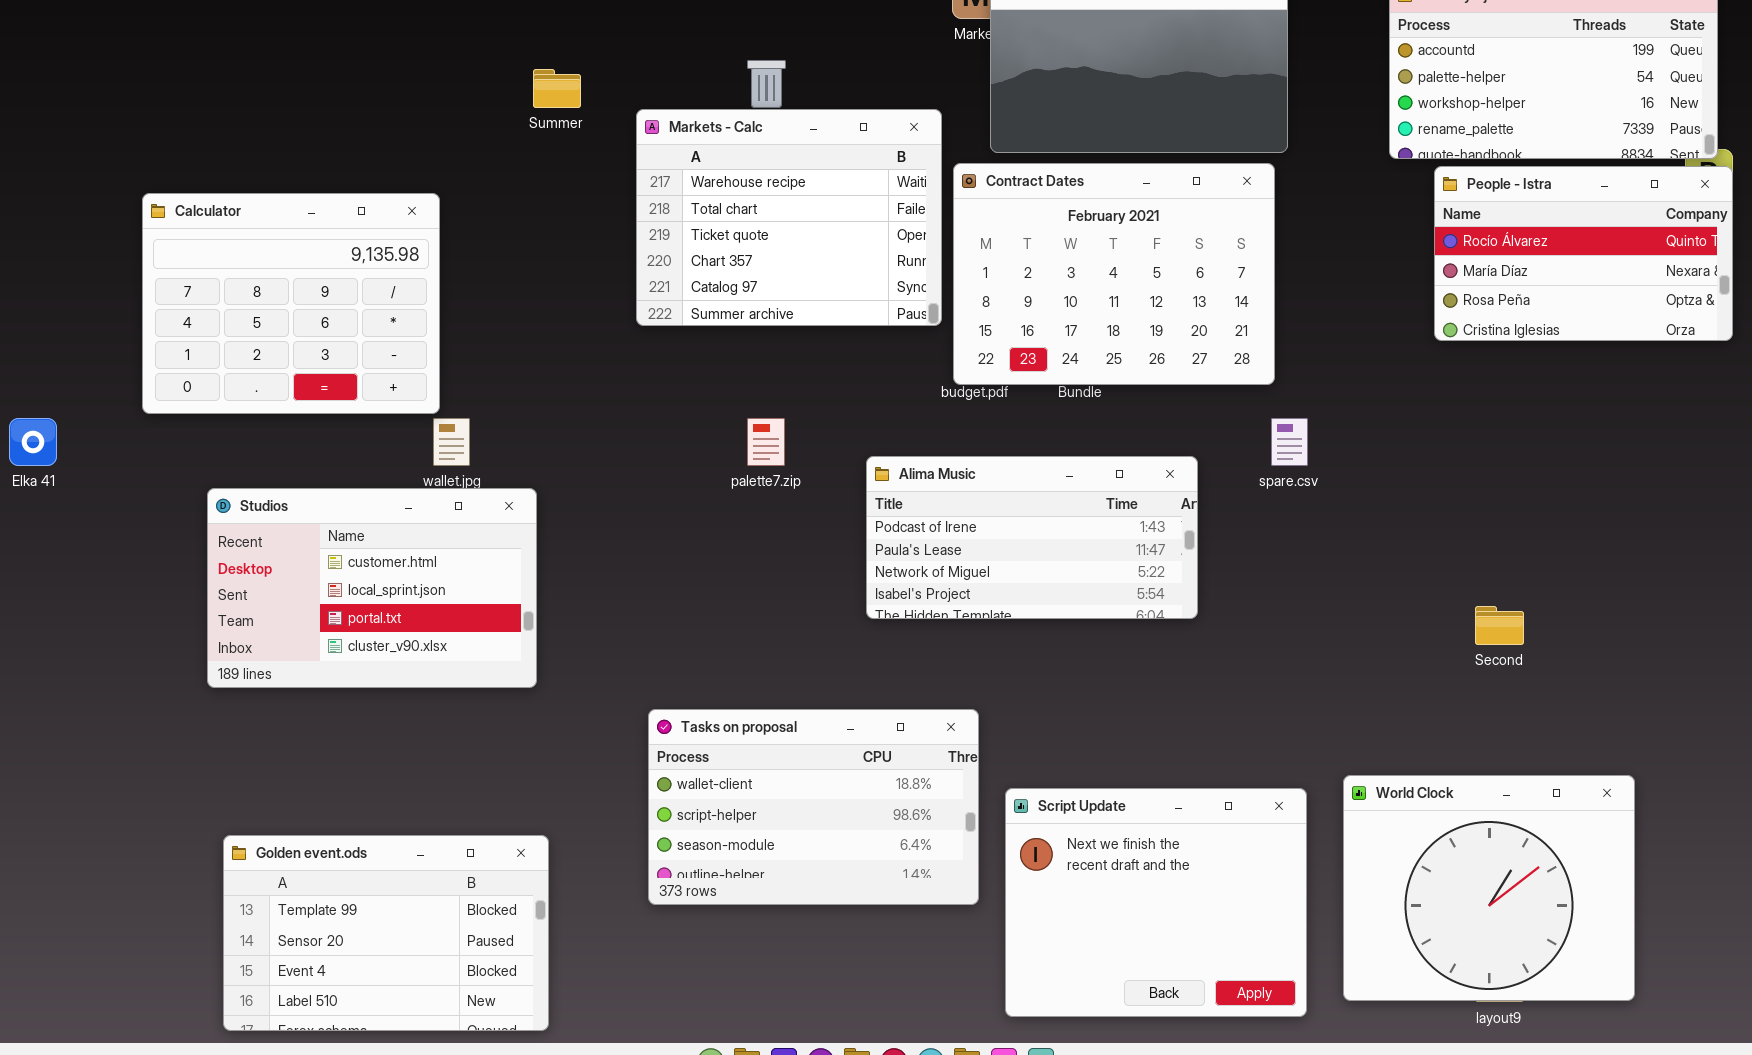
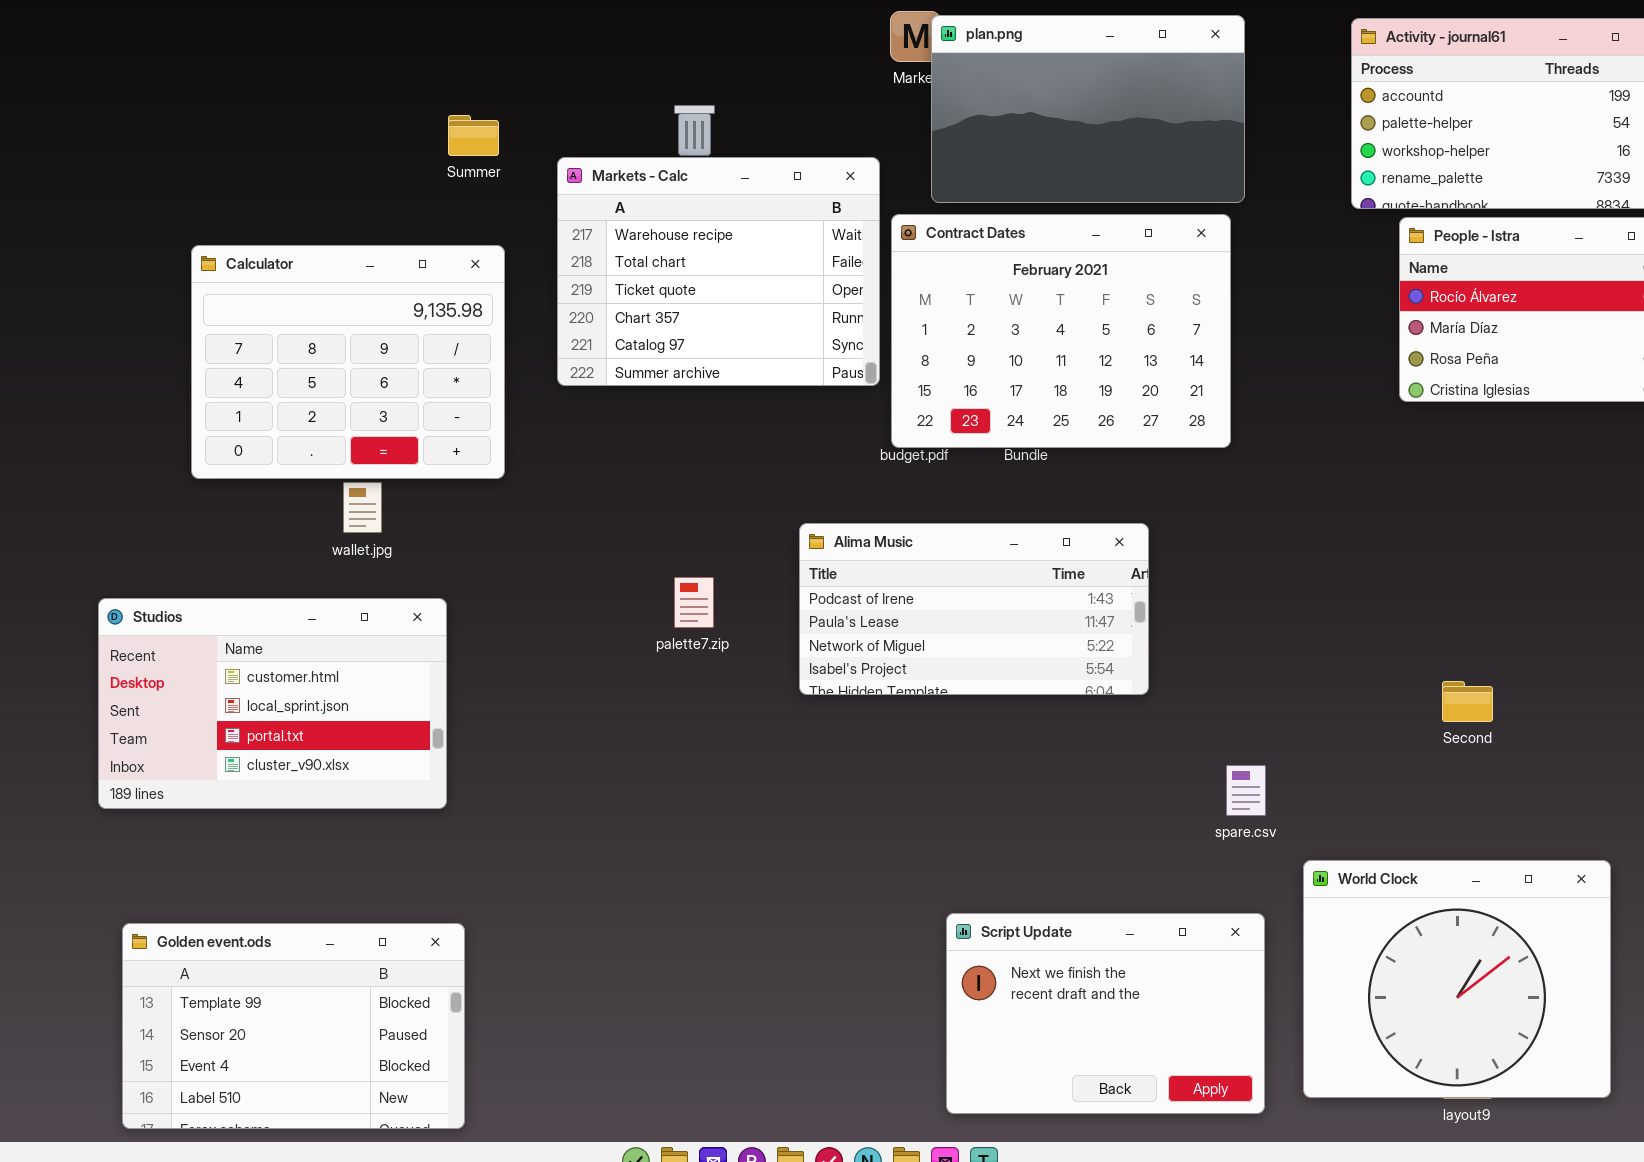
Calculator: [142,193,440,414] -> [191,245,505,479], moved
palette7.zip: [747,418,785,466] -> [674,577,714,628], moved
spare.csv: [1271,418,1308,466] -> [1226,765,1266,816], moved
Studios: [207,488,537,688] -> [98,598,447,809], moved
Tasks on proposal: [648,709,979,905] -> none, closed
Script Update: [1005,788,1307,1017] -> [946,913,1265,1114], resized

